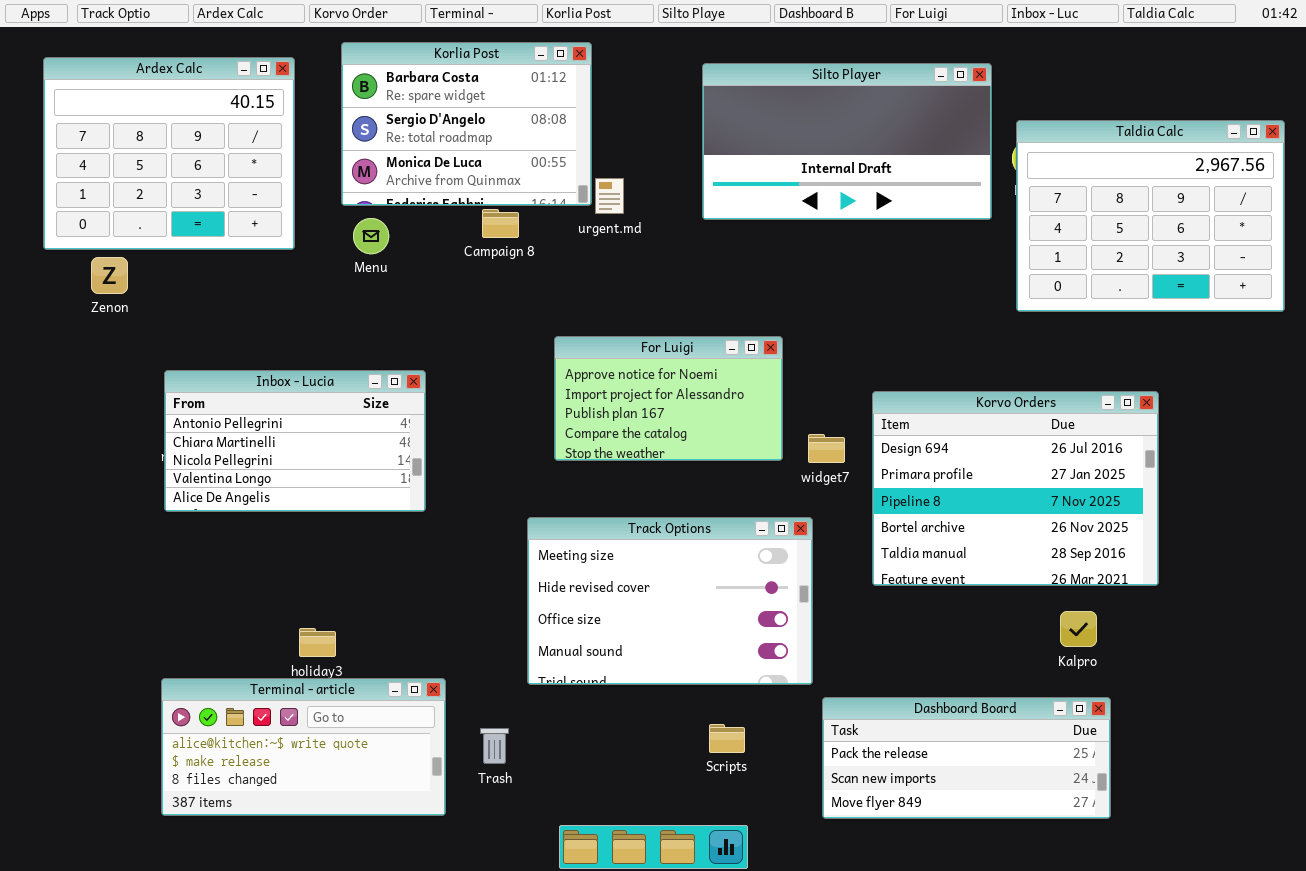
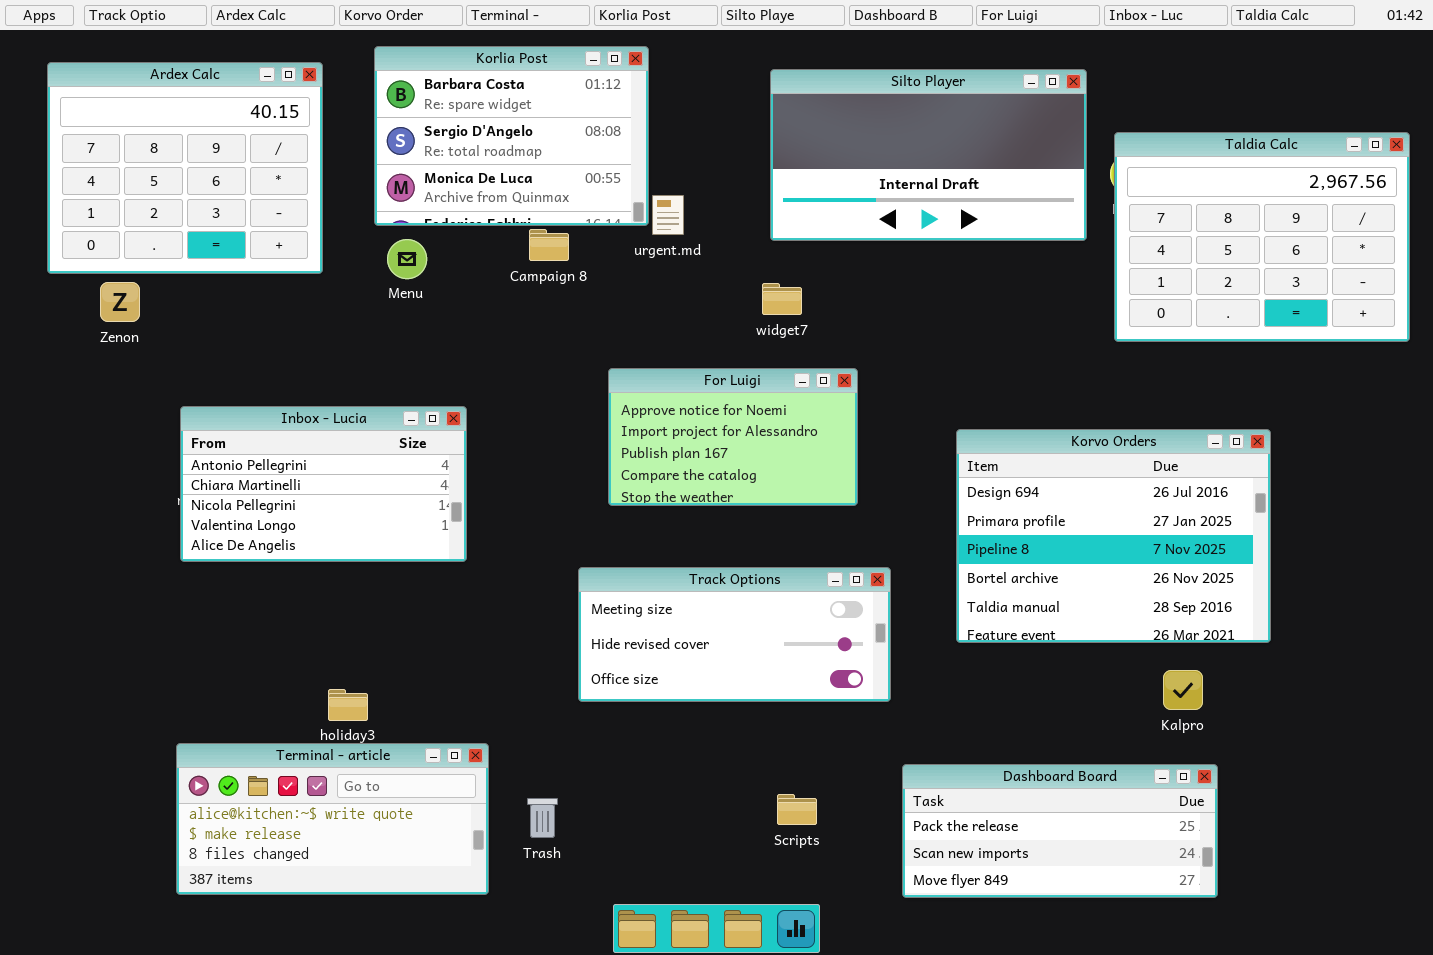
widget7: [808,434,845,463] -> [762,283,802,315], moved
Track Options: [527,517,813,685] -> [578,567,891,702], resized

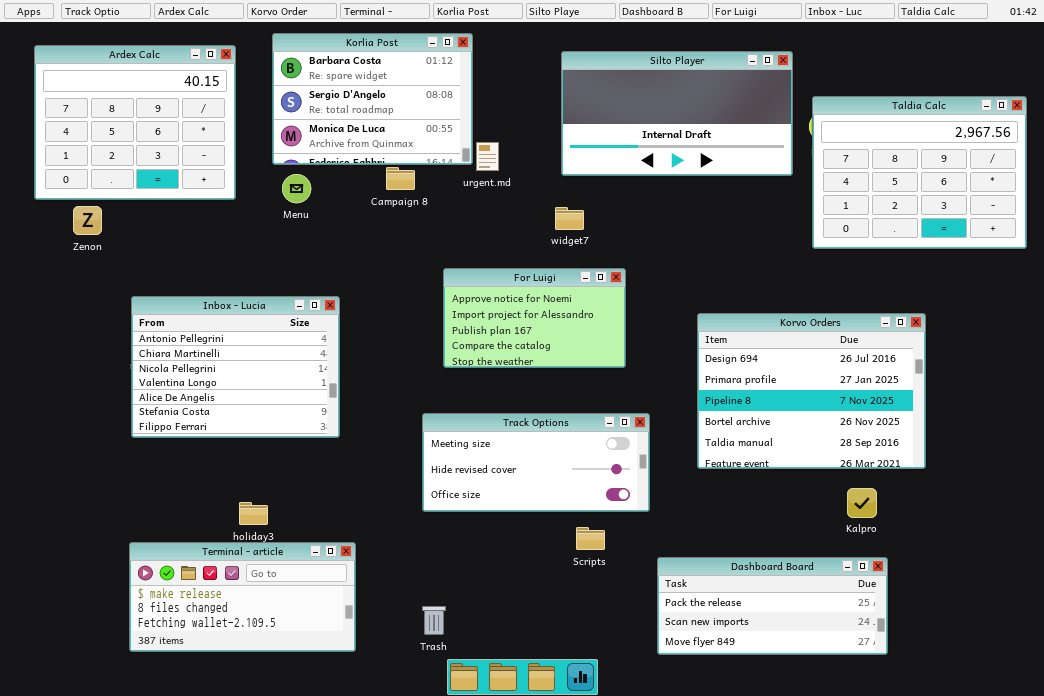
Inbox - Lucia: [180,406,467,562] -> [131,296,340,438], resized
Terminal - article: [176,743,489,895] -> [129,542,356,652], scrolled down 1 row
Scripts: [777,794,817,825] -> [576,527,605,550], moved
Trash: [527,798,558,838] -> [422,606,446,635], moved

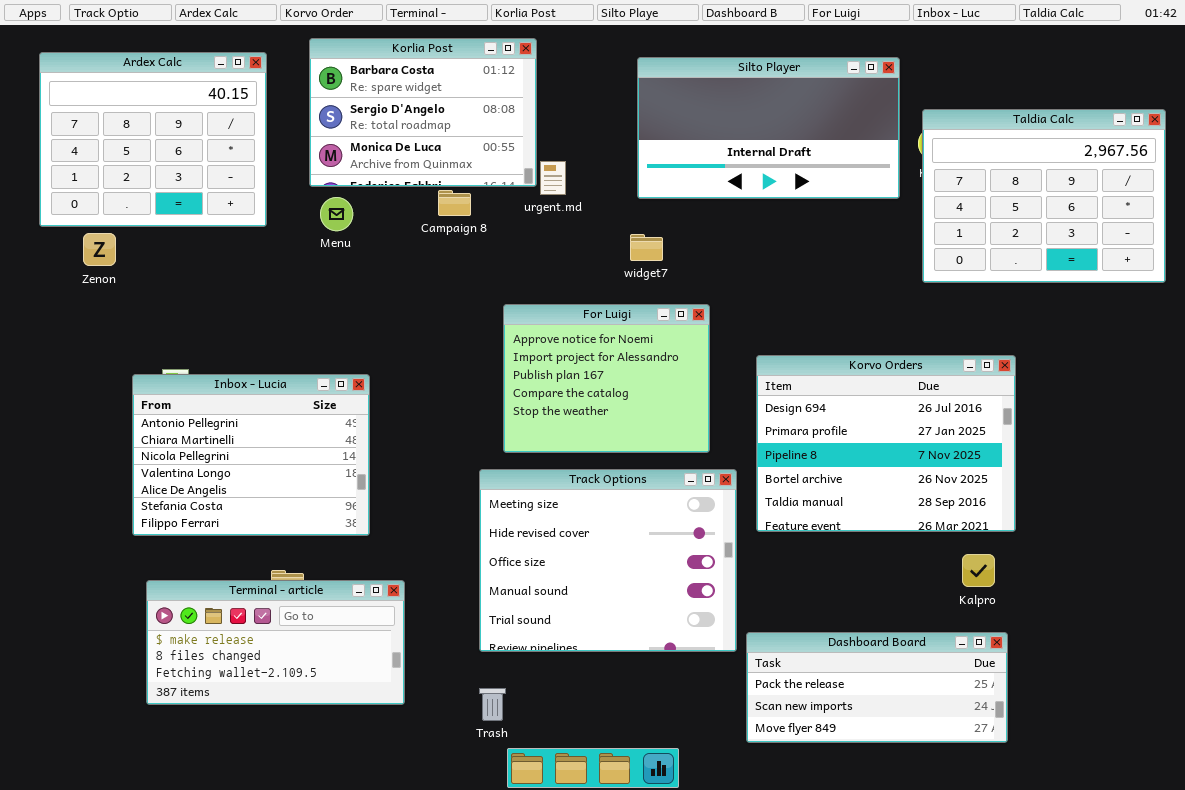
For Luigi: [443,268,626,368] -> [503,304,710,453], resized
Inbox - Lucia: [131,296,340,438] -> [132,374,370,536], moved
Korvo Orders: [697,313,926,469] -> [756,355,1016,532], moved
Track Options: [422,413,650,512] -> [479,469,737,652], resized
Terminal - article: [129,542,356,652] -> [146,580,405,705], moved

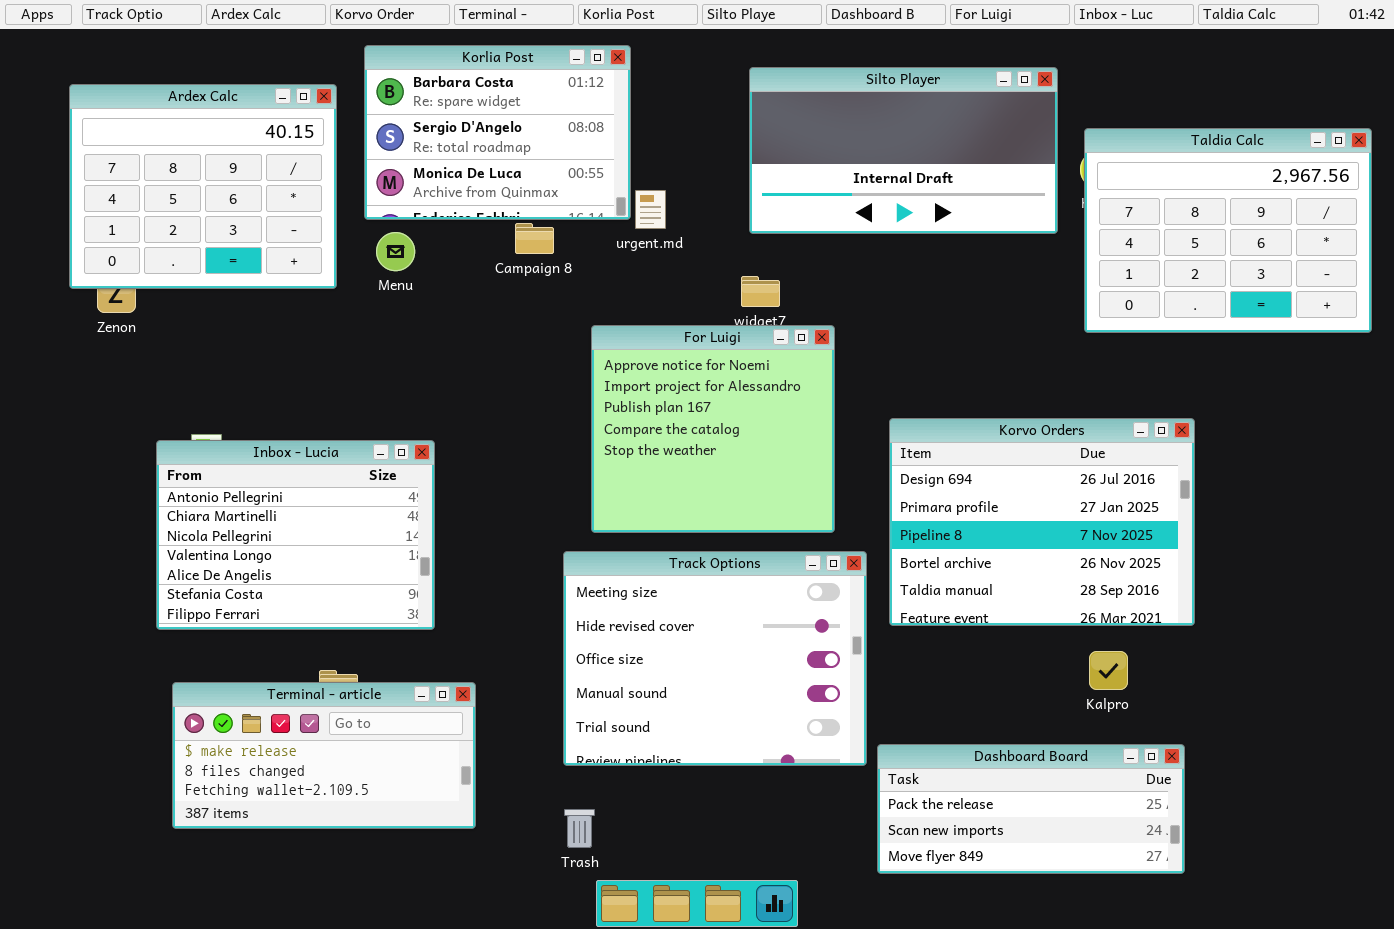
Ardex Calc: [39,52,267,227] -> [69,84,337,289], moved
For Luigi: [503,304,710,453] -> [591,325,835,533], resized
Kalpro: [962,554,995,587] -> [1089,651,1128,690], moved

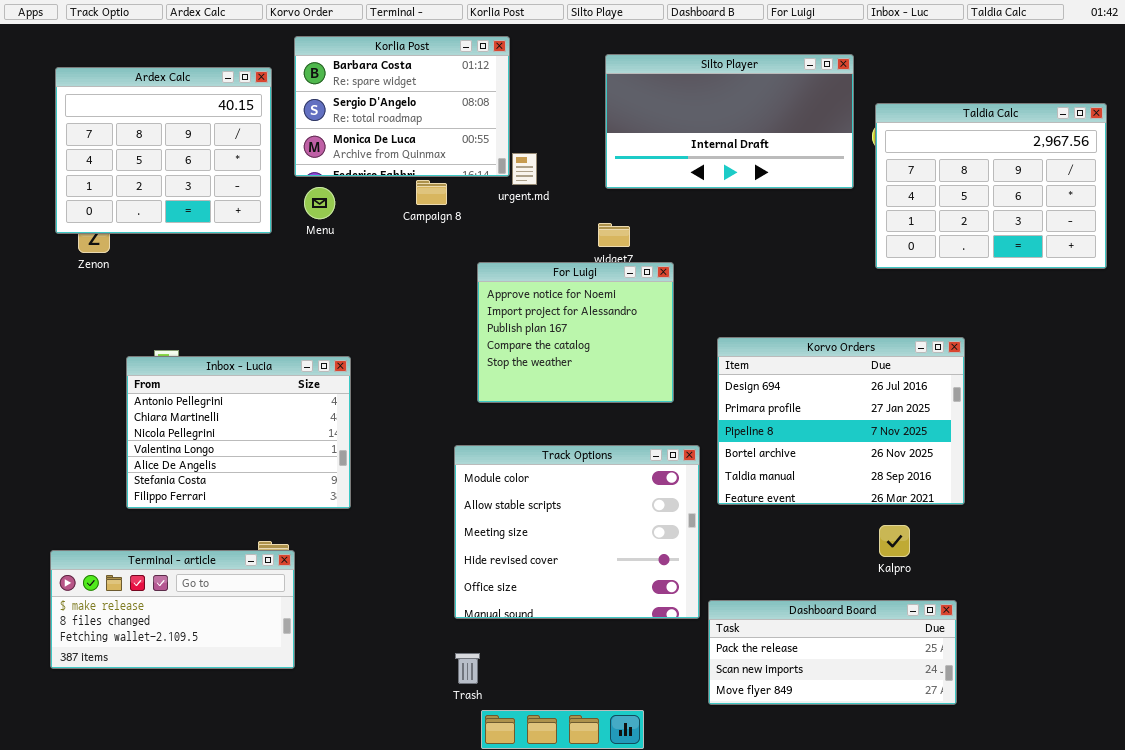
For Luigi: [591,325,835,533] -> [477,262,674,403], resized
Track Options: [563,551,867,766] -> [454,445,700,619], scrolled up 2 rows
Terminal - article: [172,682,476,829] -> [50,550,295,669], moved

